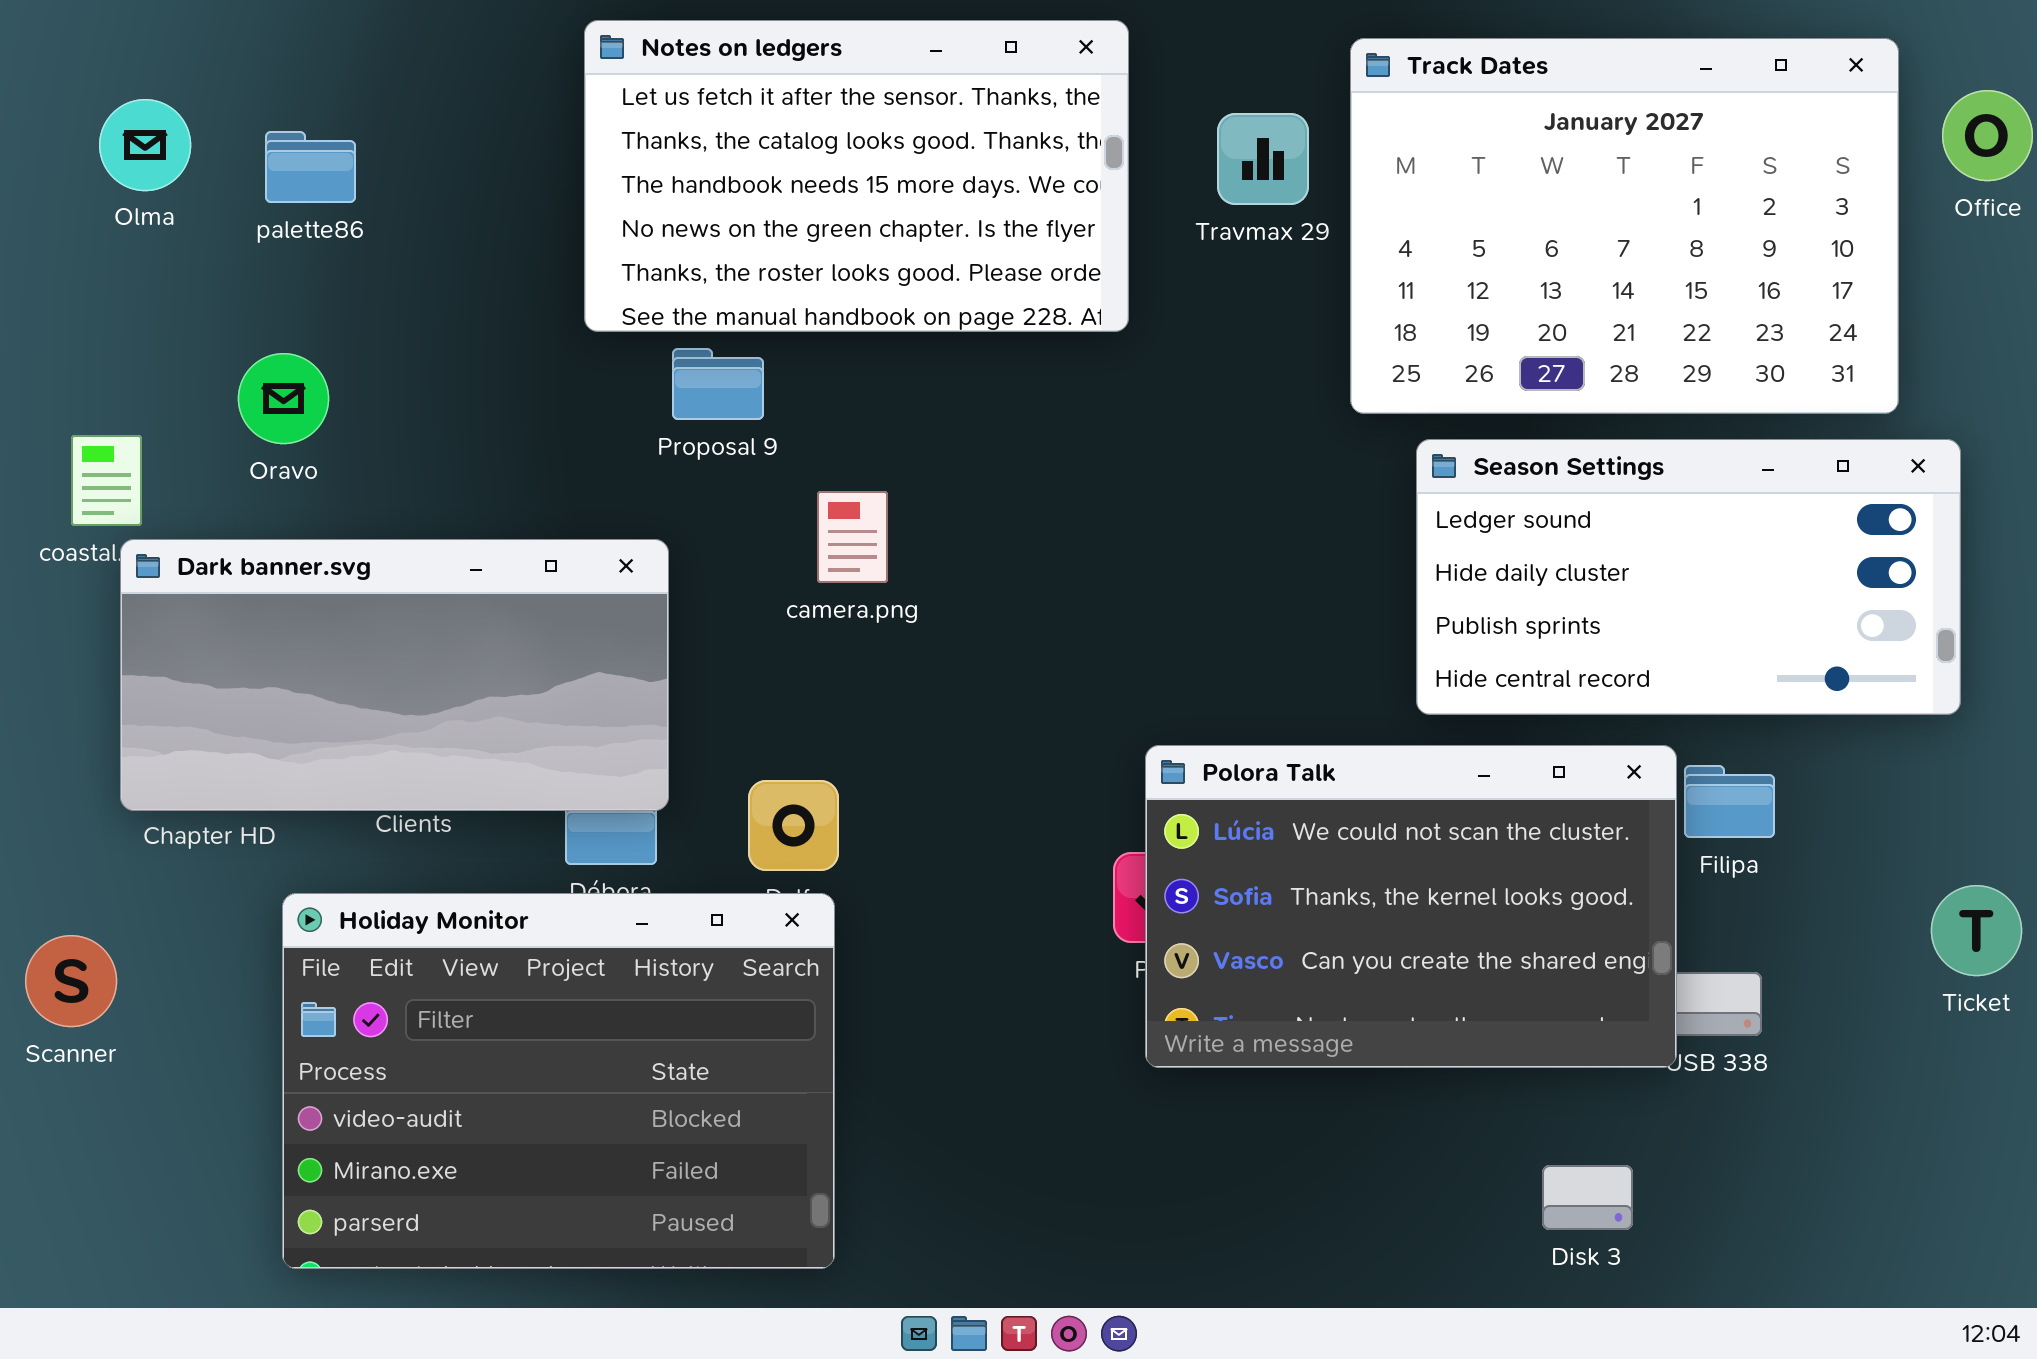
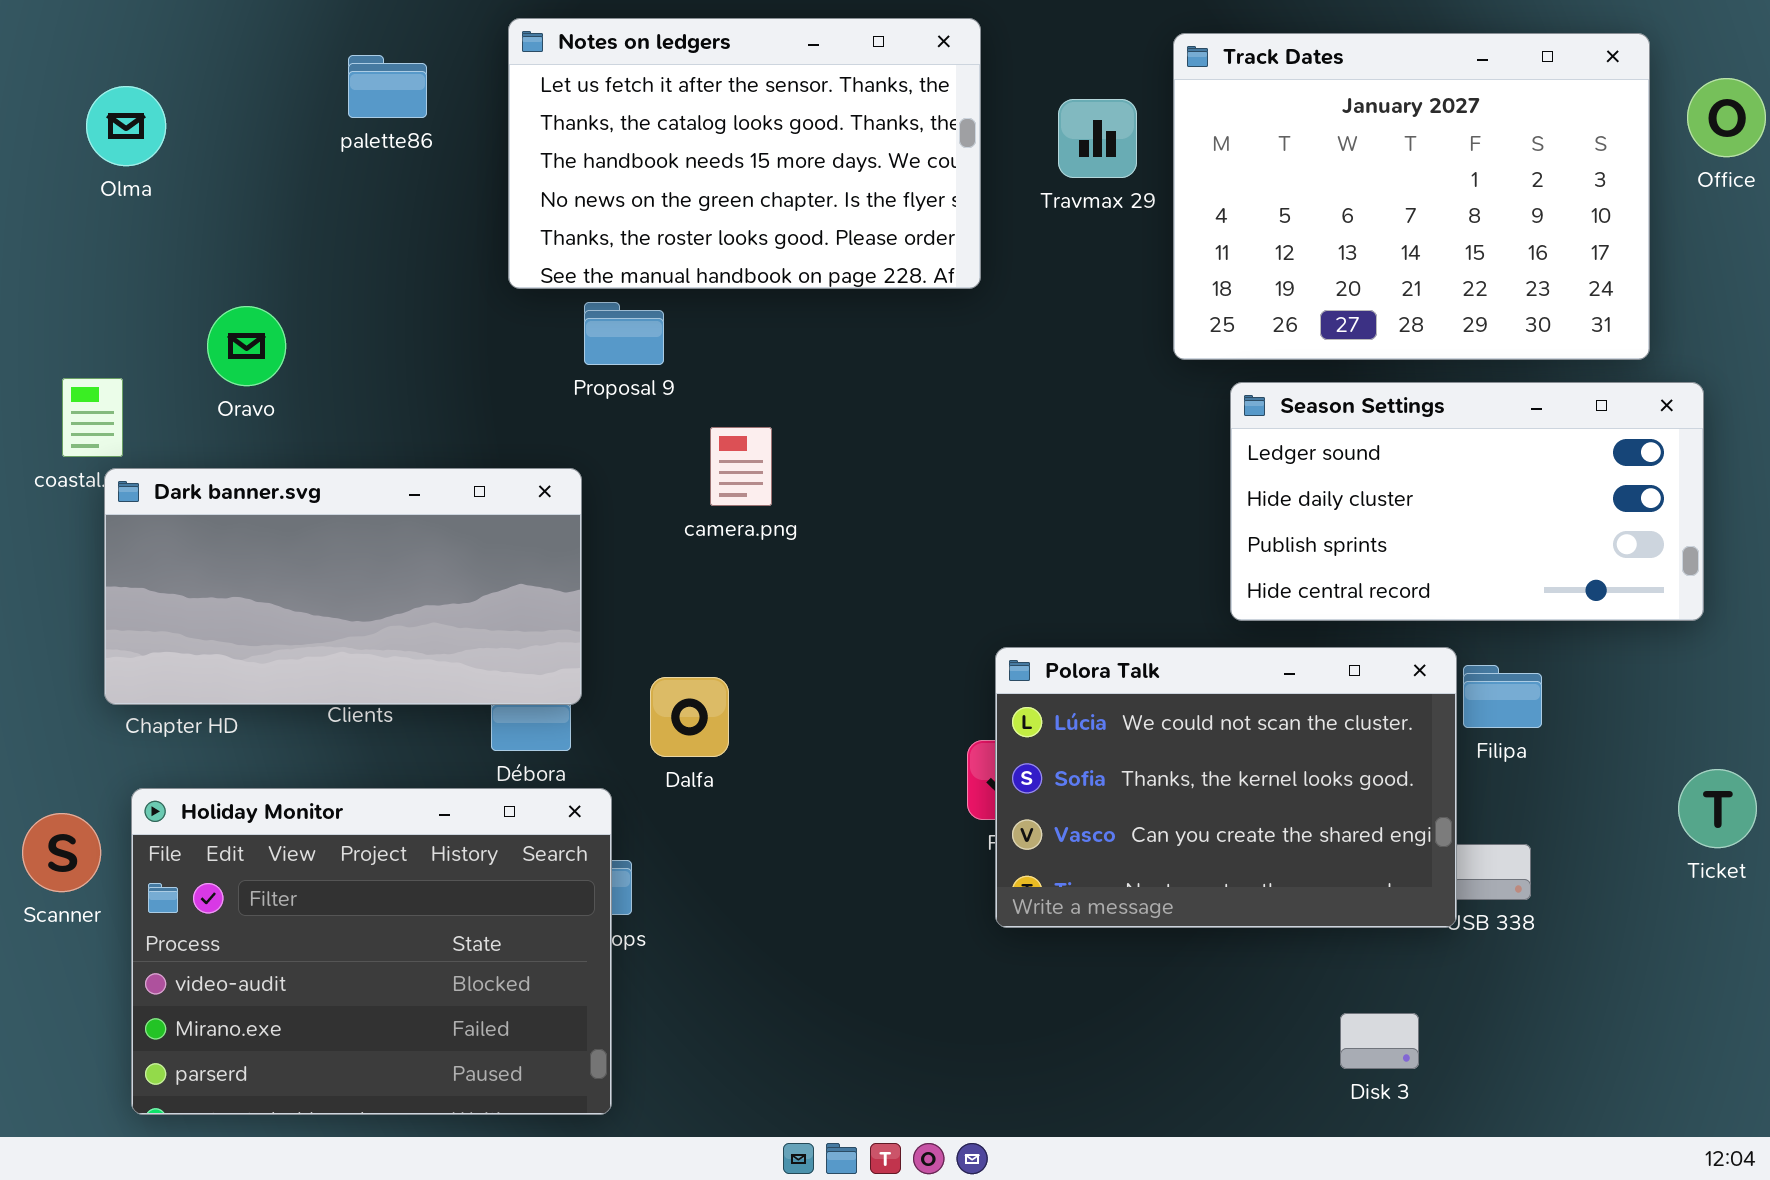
palette86: [265,131,356,203] -> [348,55,427,118], moved
Holiday Monitor: [282,893,835,1269] -> [131,788,612,1115], moved

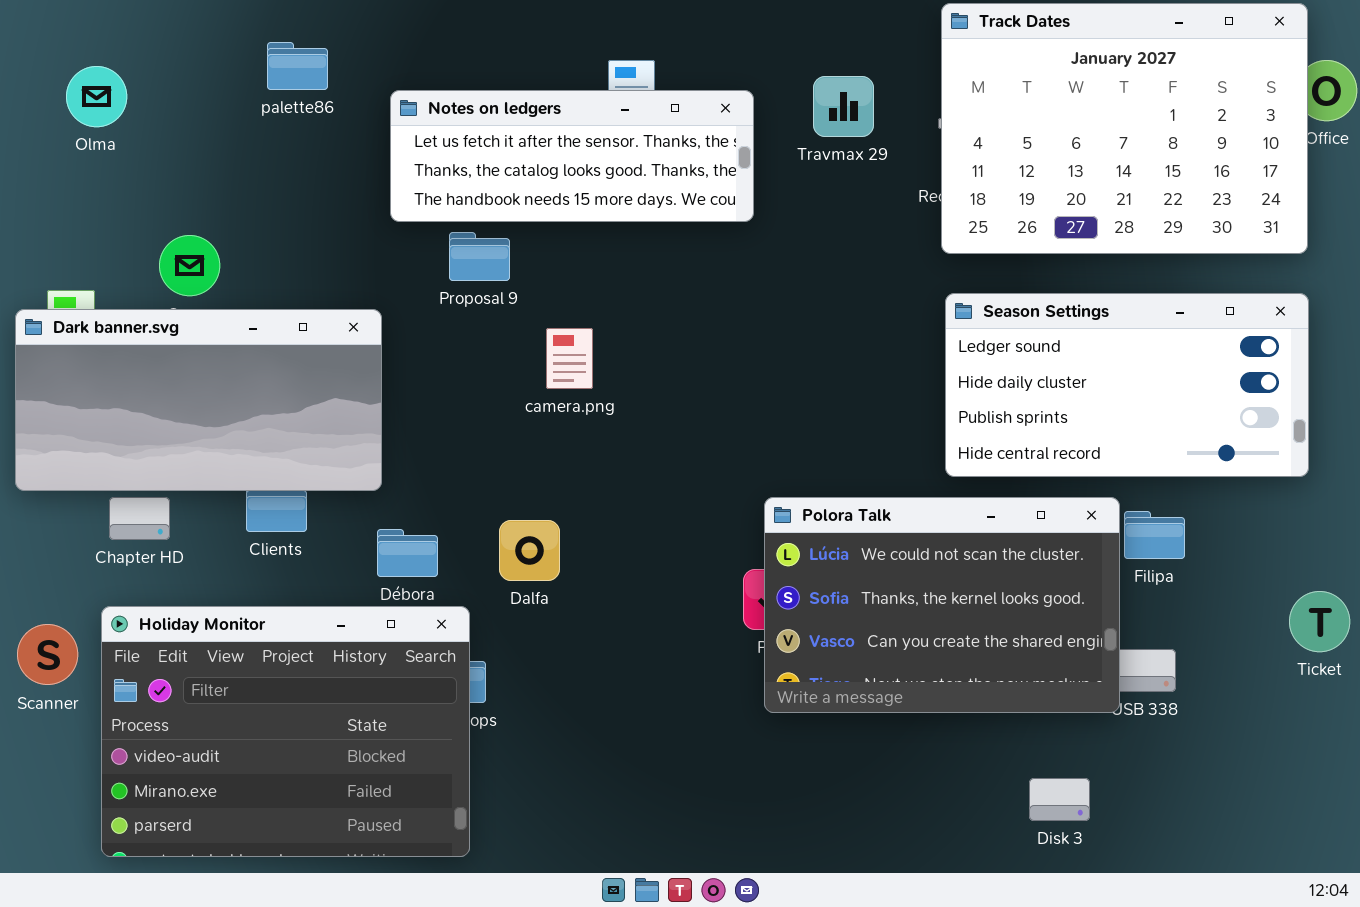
Notes on ledgers: [508,18,981,289] -> [390,90,754,222], resized
Track Dates: [1173,33,1650,360] -> [941,3,1308,254], moved
Dark banner.svg: [104,468,582,705] -> [15,309,382,491], moved

